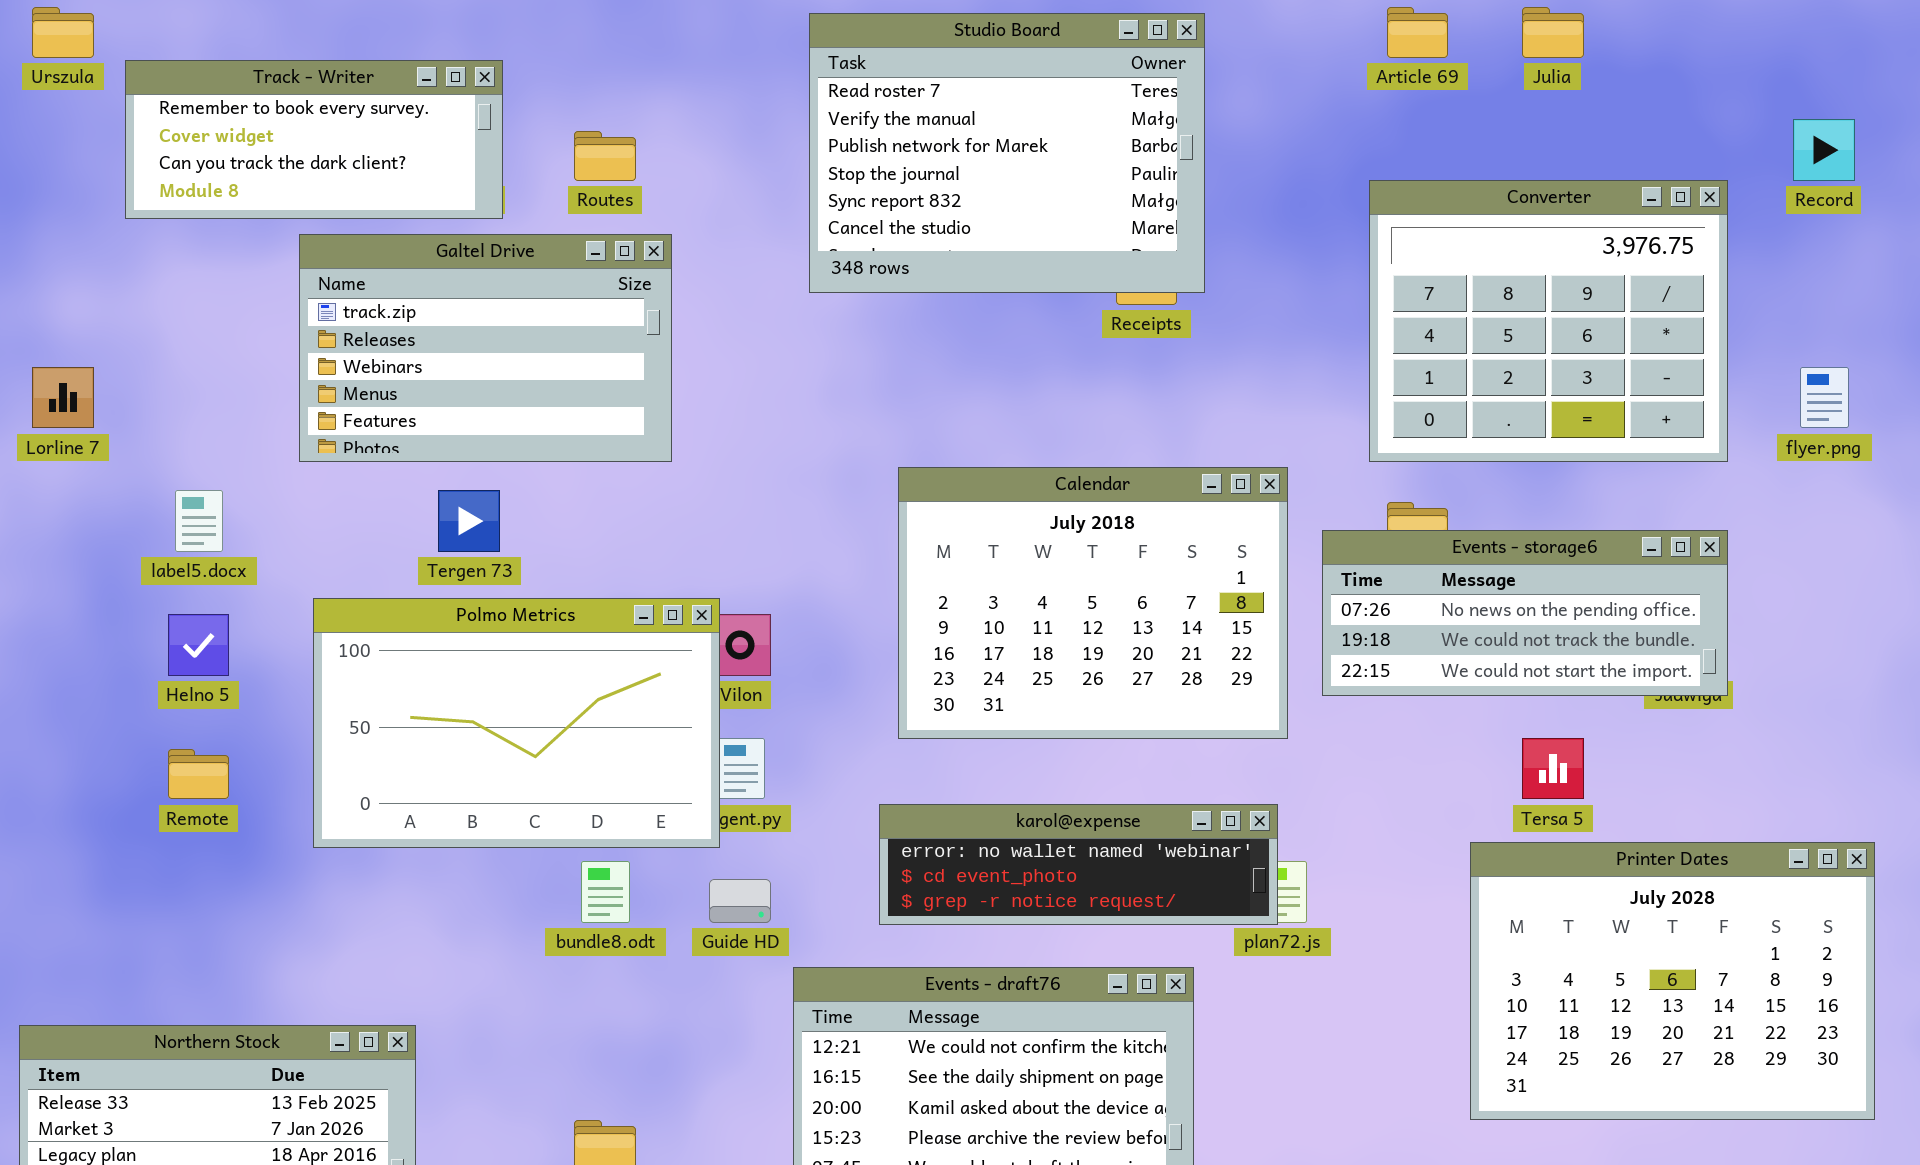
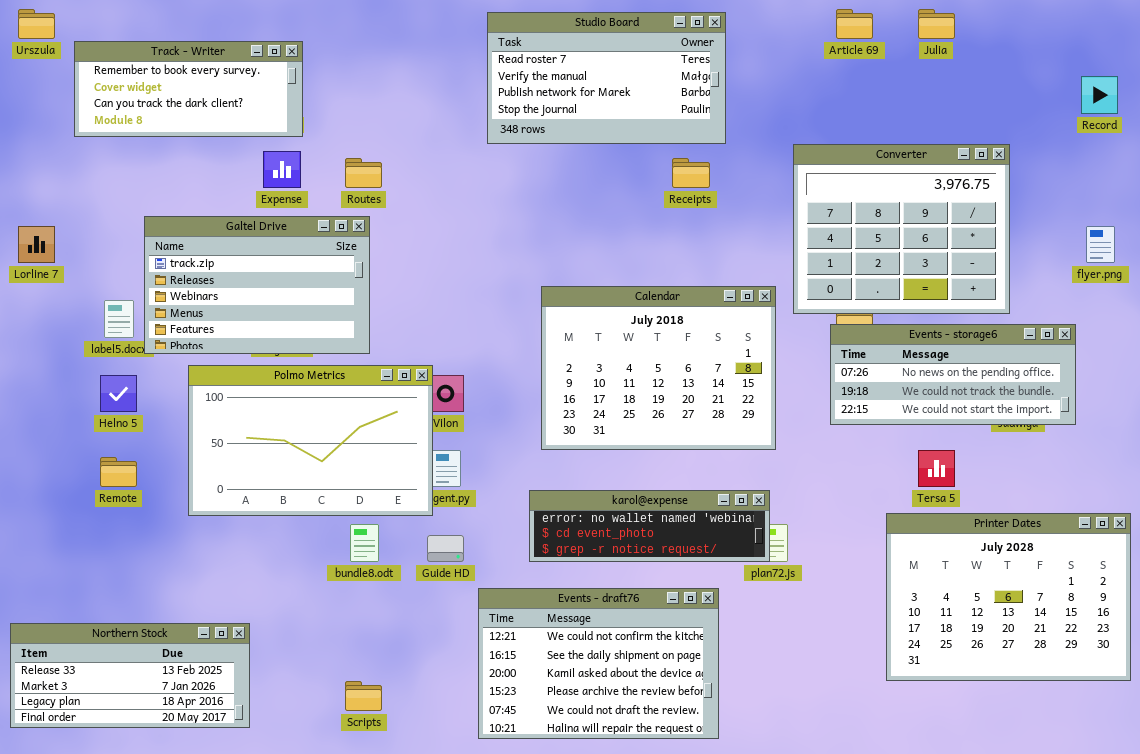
Studio Board: [809,13,1205,293] -> [487,12,726,144], resized
Routes: [574,131,636,181] -> [345,158,382,188], moved
Converter: [1369,180,1728,462] -> [793,144,1010,314], moved
Galtel Drive: [299,234,672,462] -> [144,216,370,354], moved
Events - storage6: [1322,530,1728,696] -> [830,324,1076,425], moved

